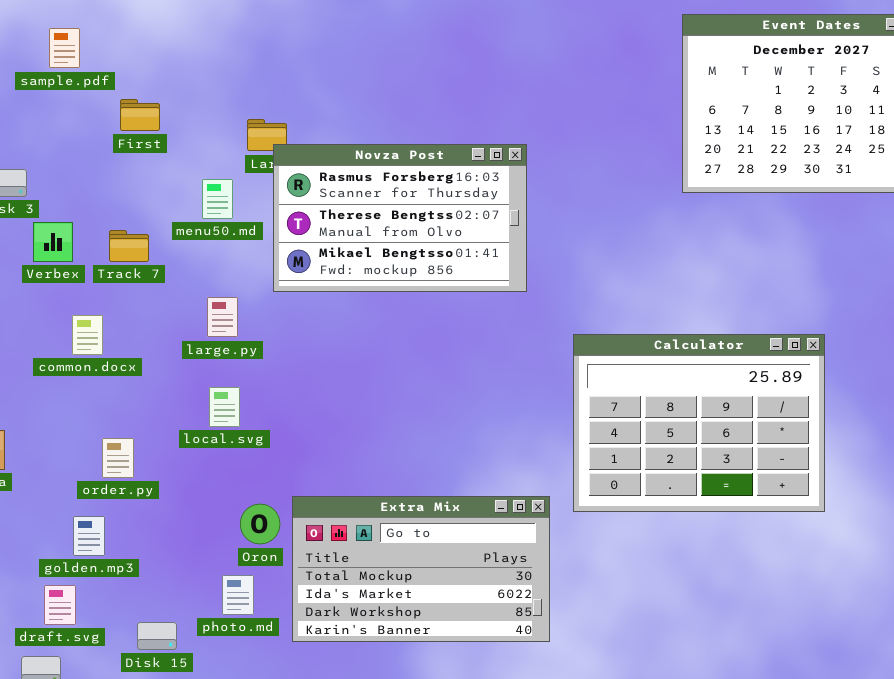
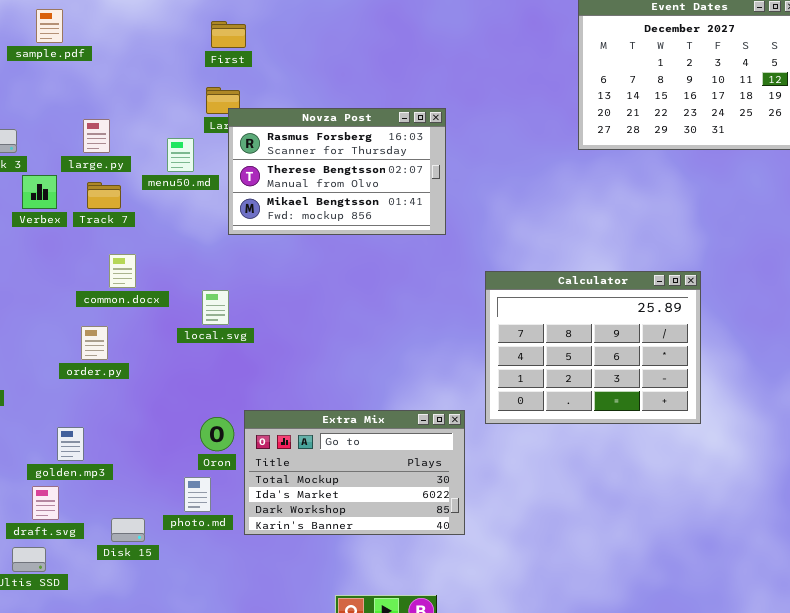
First: [120,99,160,131] -> [211,21,246,48], moved
large.py: [207,297,238,337] -> [83,119,110,153], moved
common.docx: [72,315,103,355] -> [109,254,136,288], moved
local.svg: [209,387,240,427] -> [202,290,229,325], moved
order.py: [102,438,134,478] -> [81,326,108,360], moved

